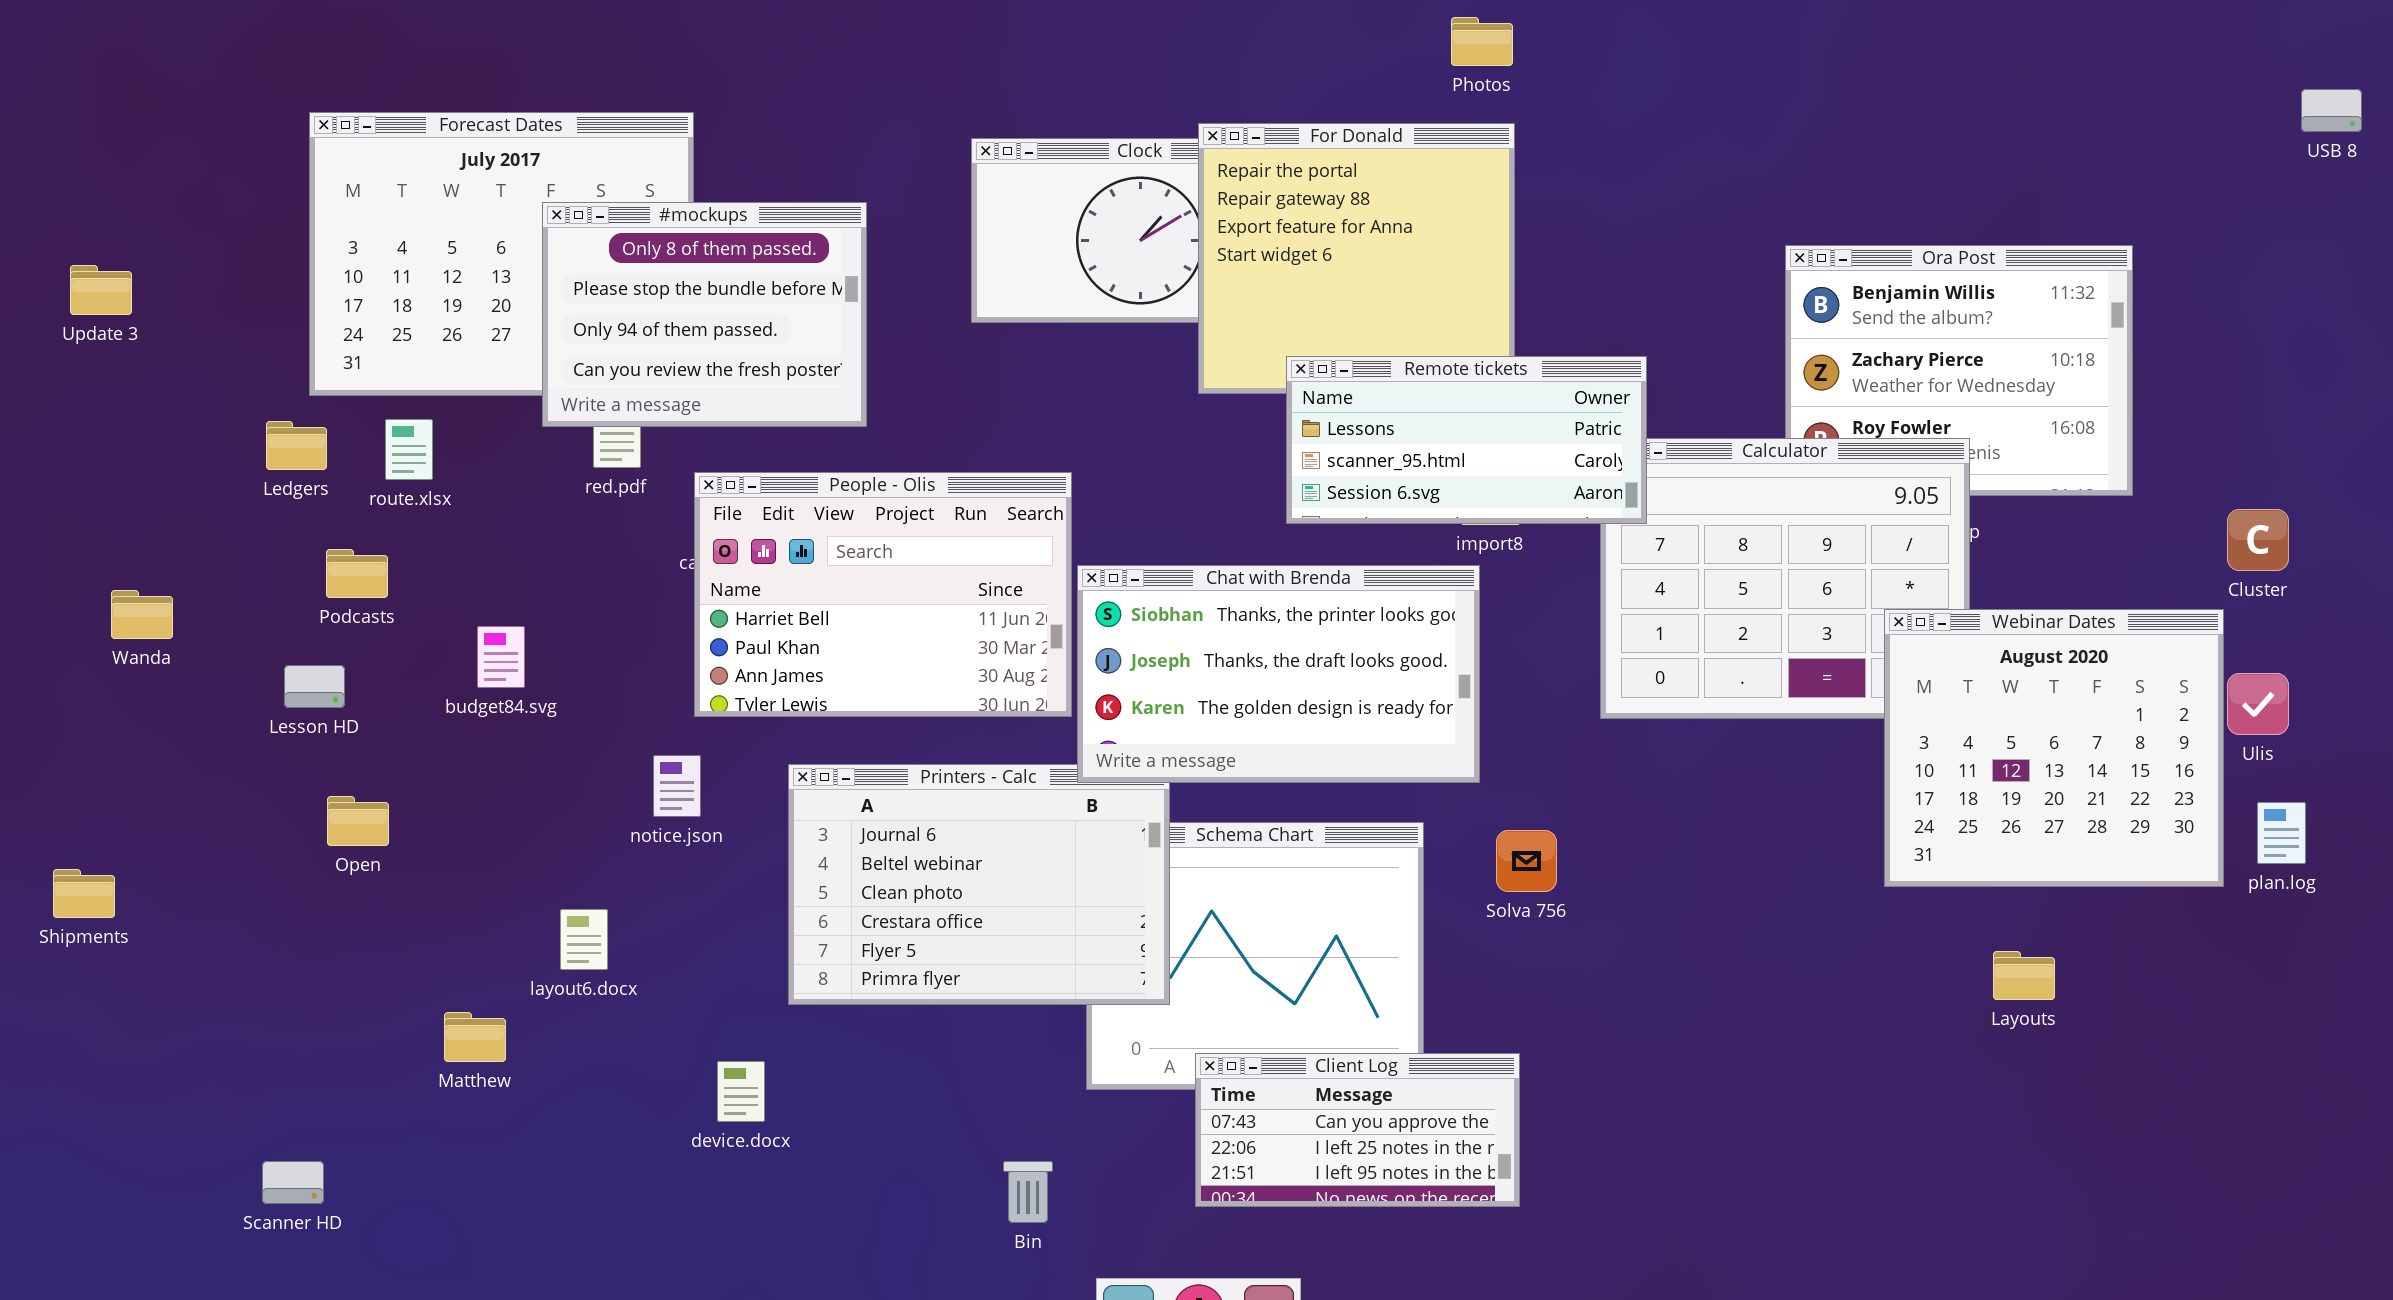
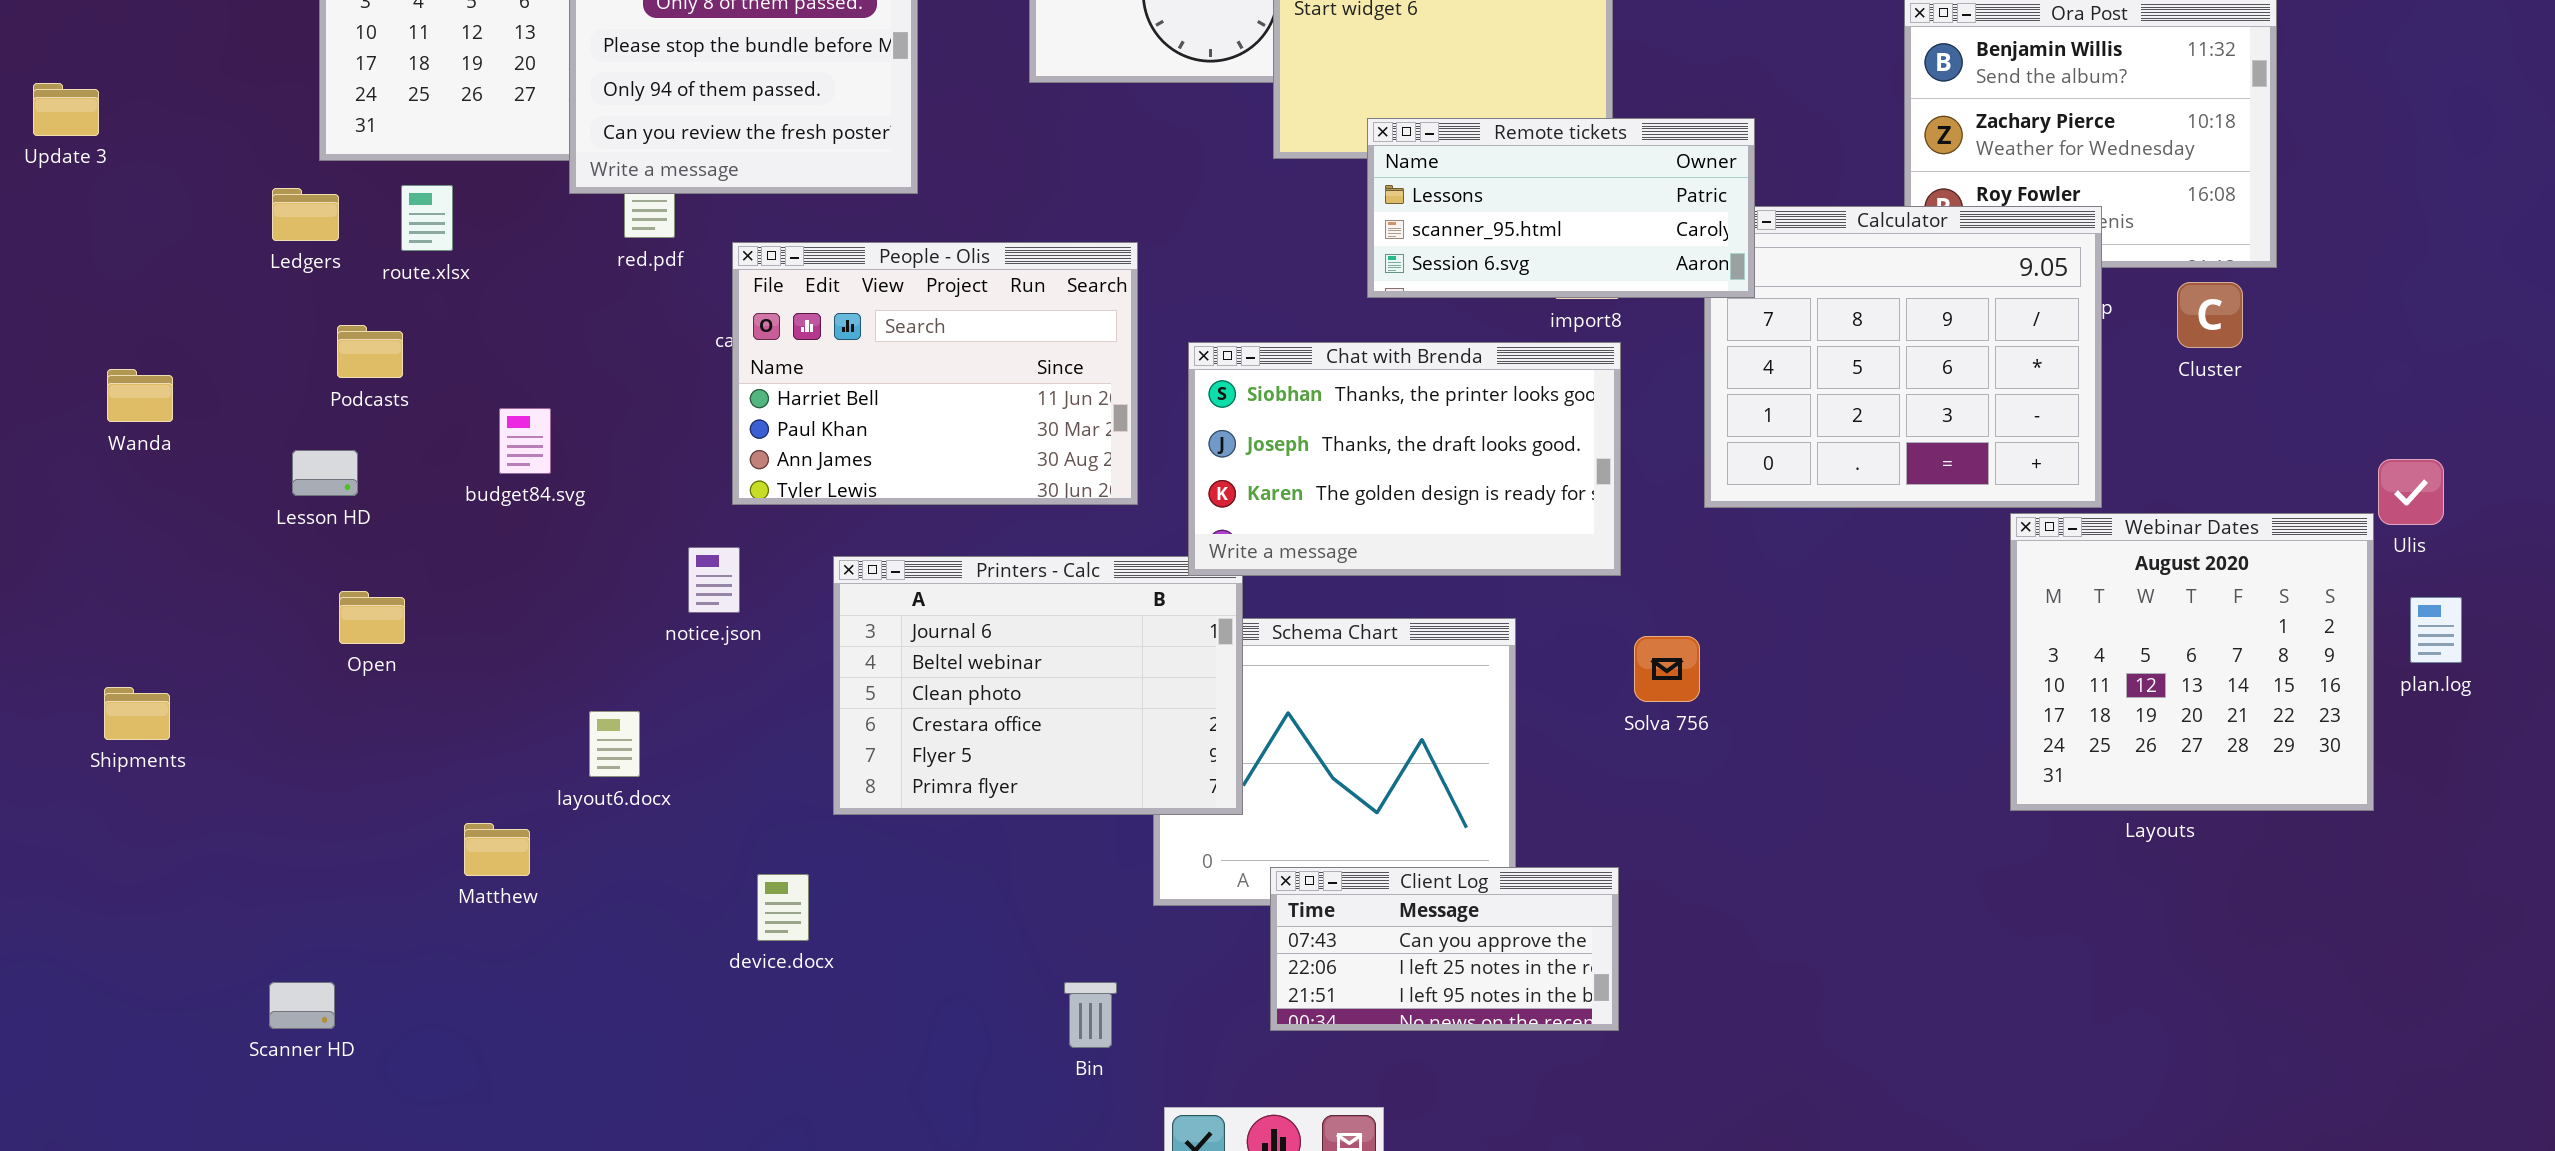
Update 3: [70,265,132,315] -> [33,83,99,136], moved
Cluster: [2227,509,2289,571] -> [2177,282,2243,348], moved
Chat with Brenda: [1077,565,1480,783] -> [1188,342,1621,576], moved
Webinar Dates: [1884,609,2224,887] -> [2010,513,2374,811], moved
Solva 756: [1496,830,1557,892] -> [1634,636,1700,702], moved
Shipments: [53,869,115,918] -> [104,687,170,740], moved

